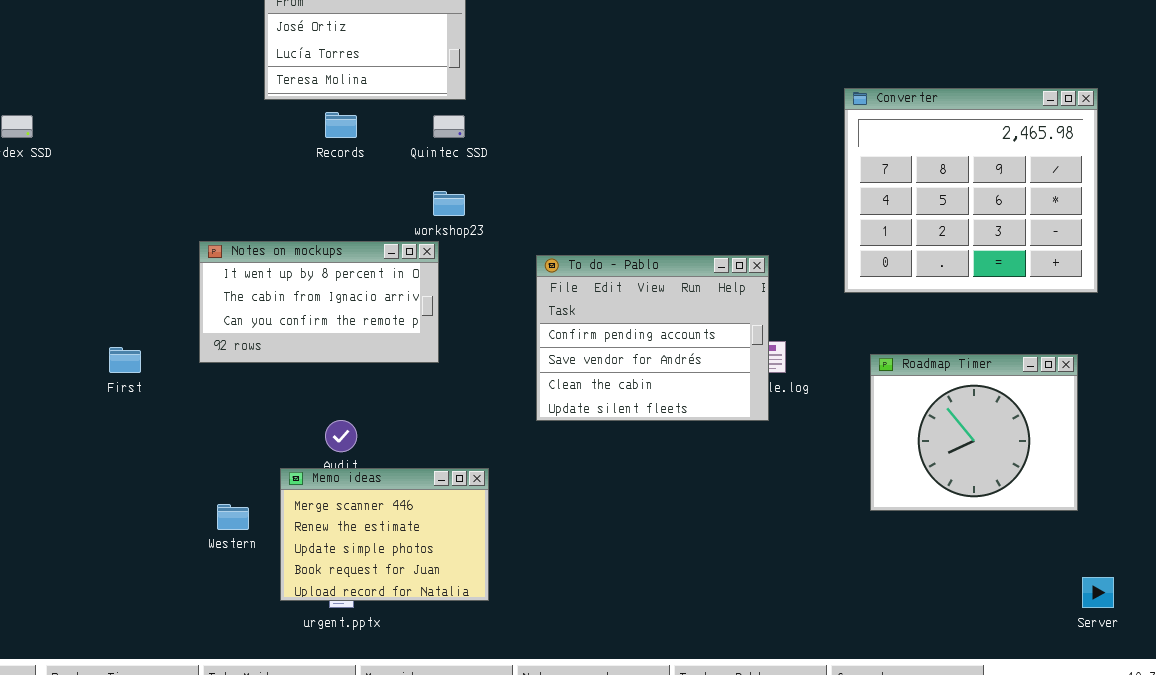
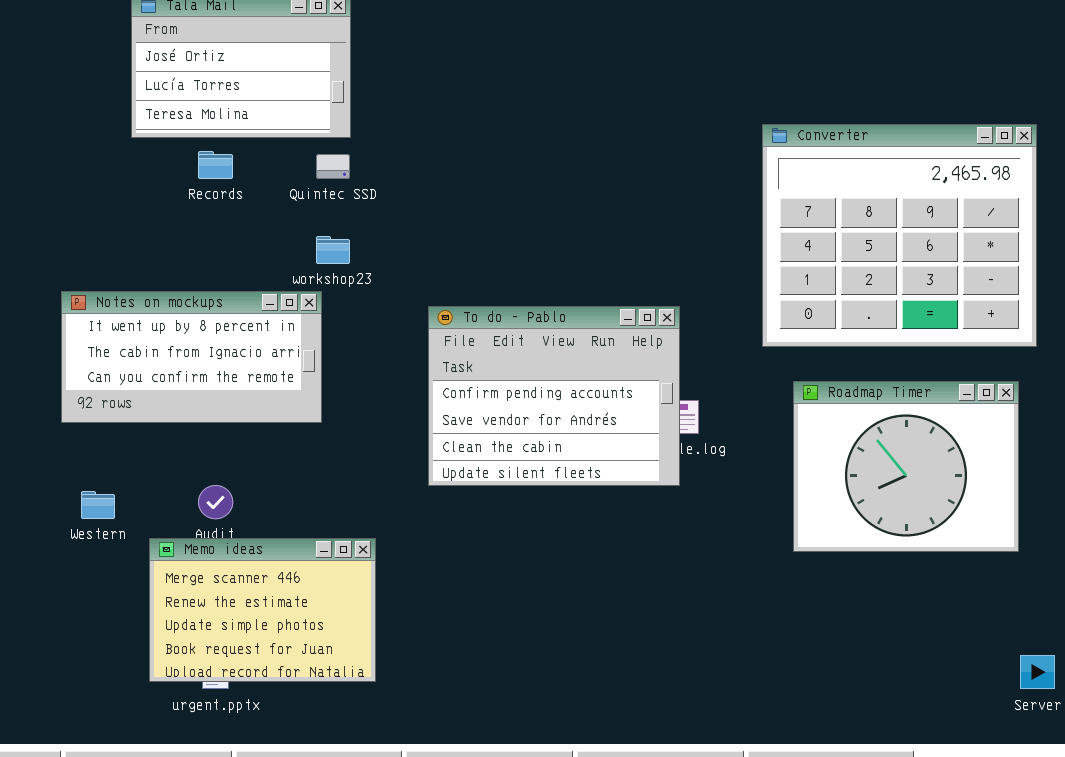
Roadmap Timer: [870,354,1078,511] -> [793,381,1019,552], moved
Western: [217,504,249,530] -> [81,491,115,519], moved

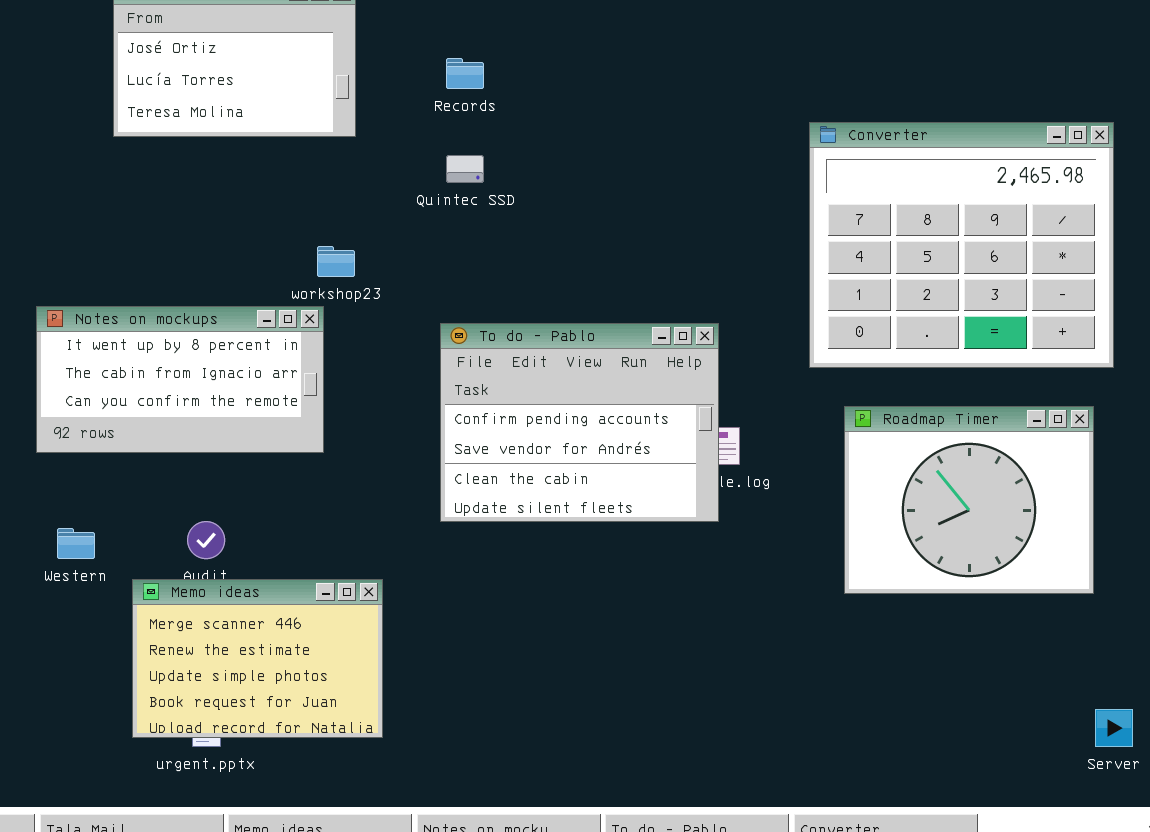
Records: [198,151,233,179] -> [446,58,484,89], moved
Quintec SSD: [316,154,350,179] -> [446,155,484,183], moved

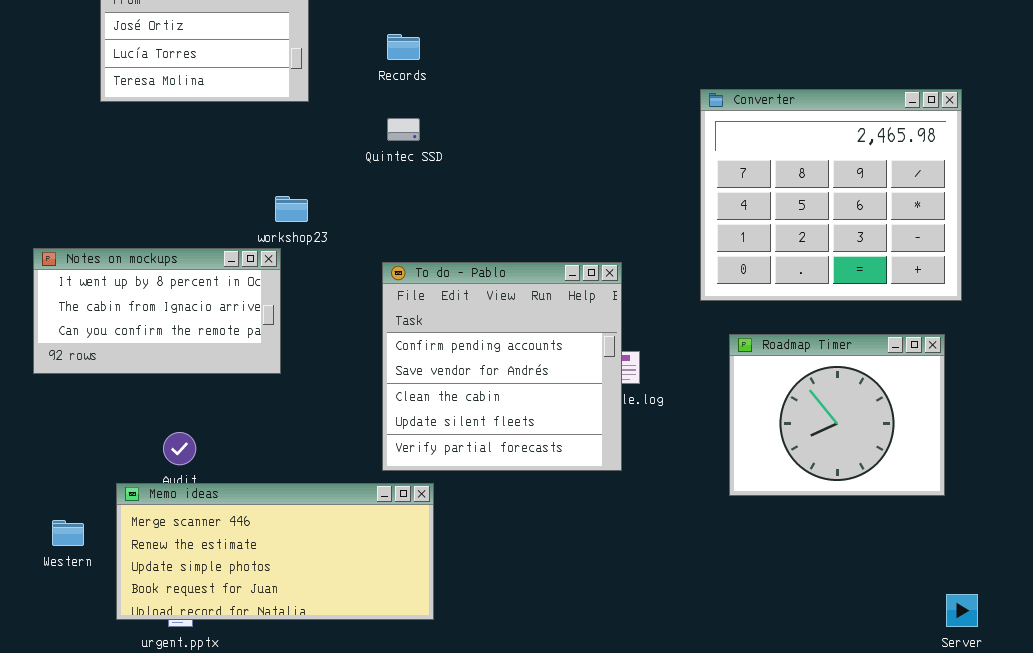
To do - Pablo: [440,323,719,522] -> [382,262,622,471], resized
Western: [57,528,95,559] -> [52,520,84,546], moved
Memo ideas: [132,579,383,738] -> [116,483,434,620], resized

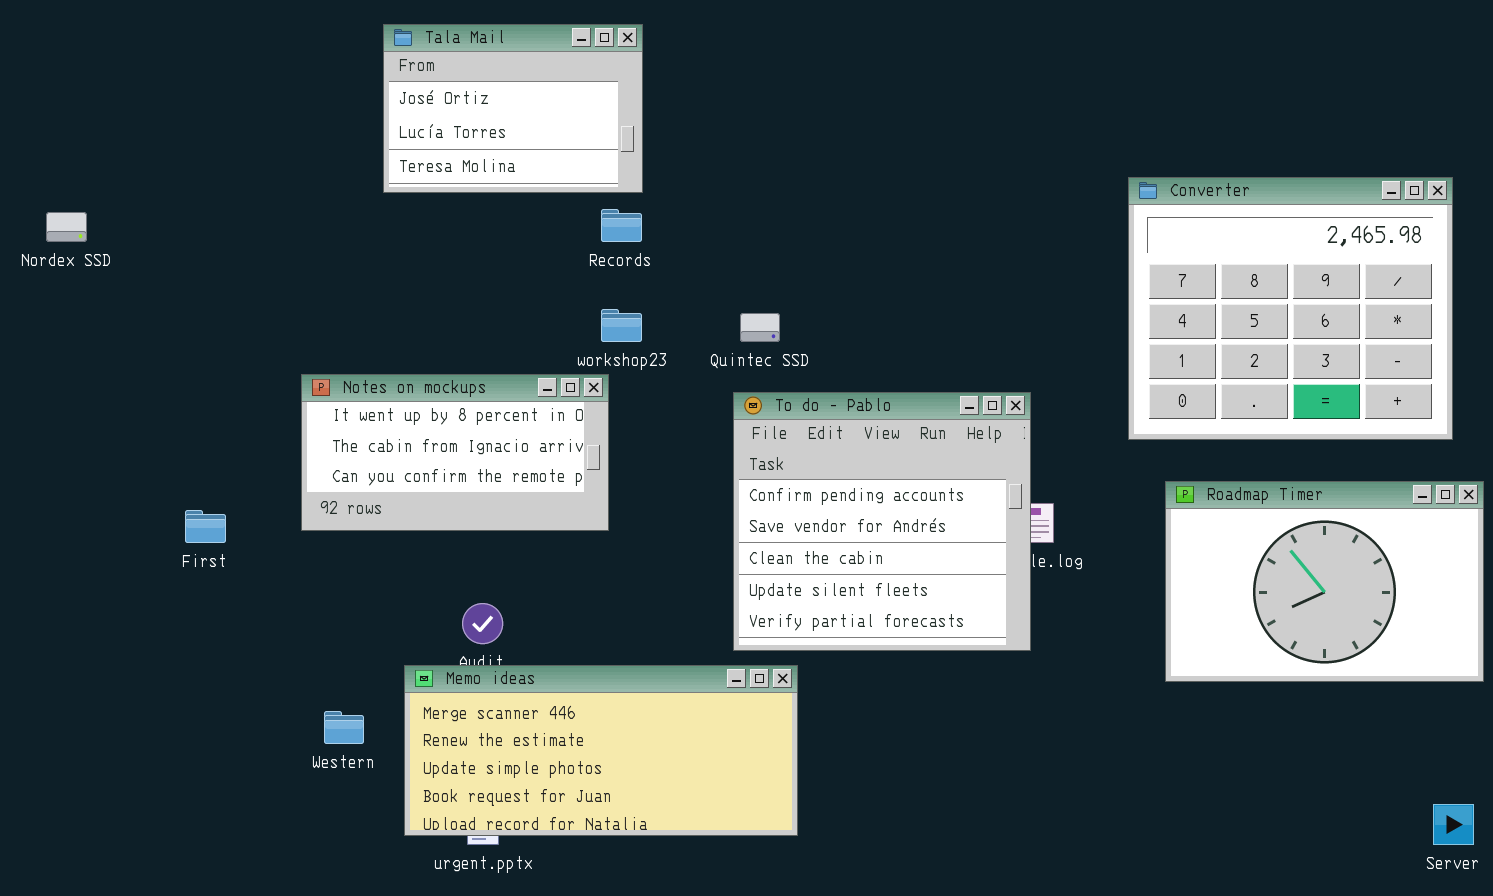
Records: [387,34,420,60] -> [601,209,642,242], moved
Quintec SSD: [387,118,420,141] -> [740,313,780,342], moved
Roadmap Timer: [729,334,945,496] -> [1165,481,1484,682], resized

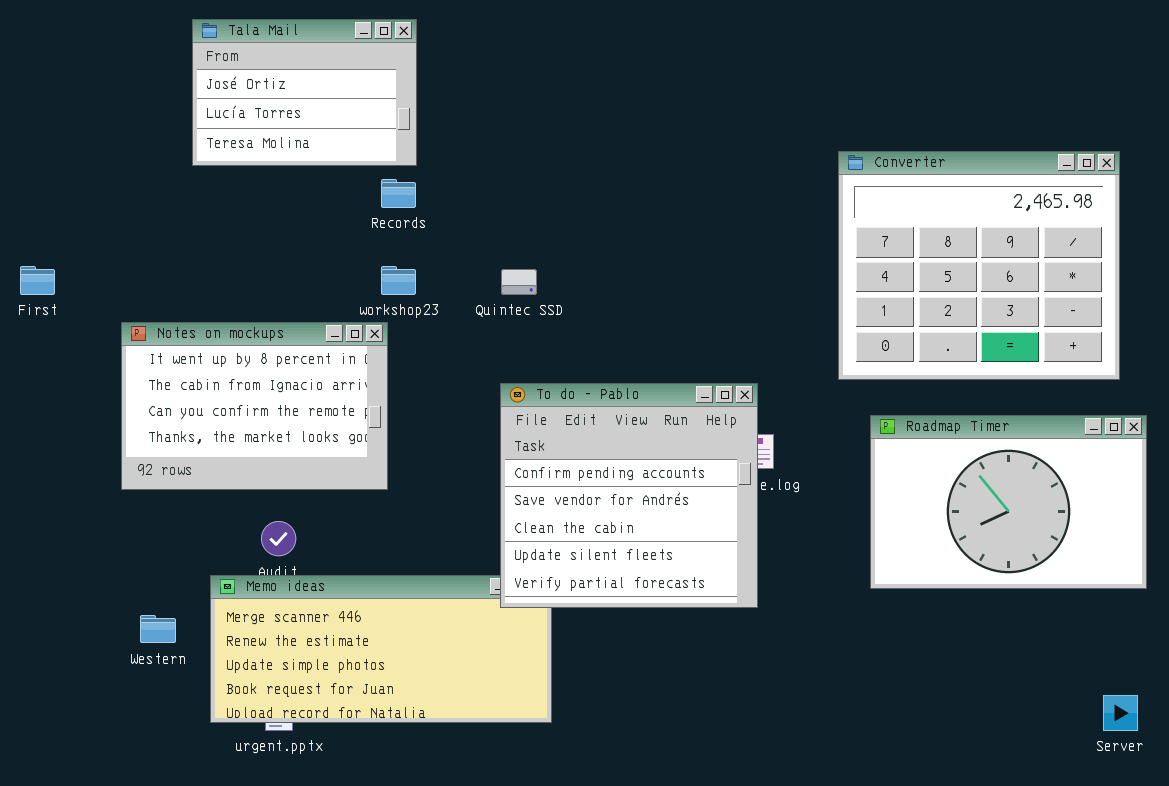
Notes on mockups: [301,374,609,531] -> [121,322,388,490], resized
To do - Pablo: [733,392,1031,651] -> [500,383,758,608], moved
First: [185,510,226,543] -> [20,266,55,295], moved

